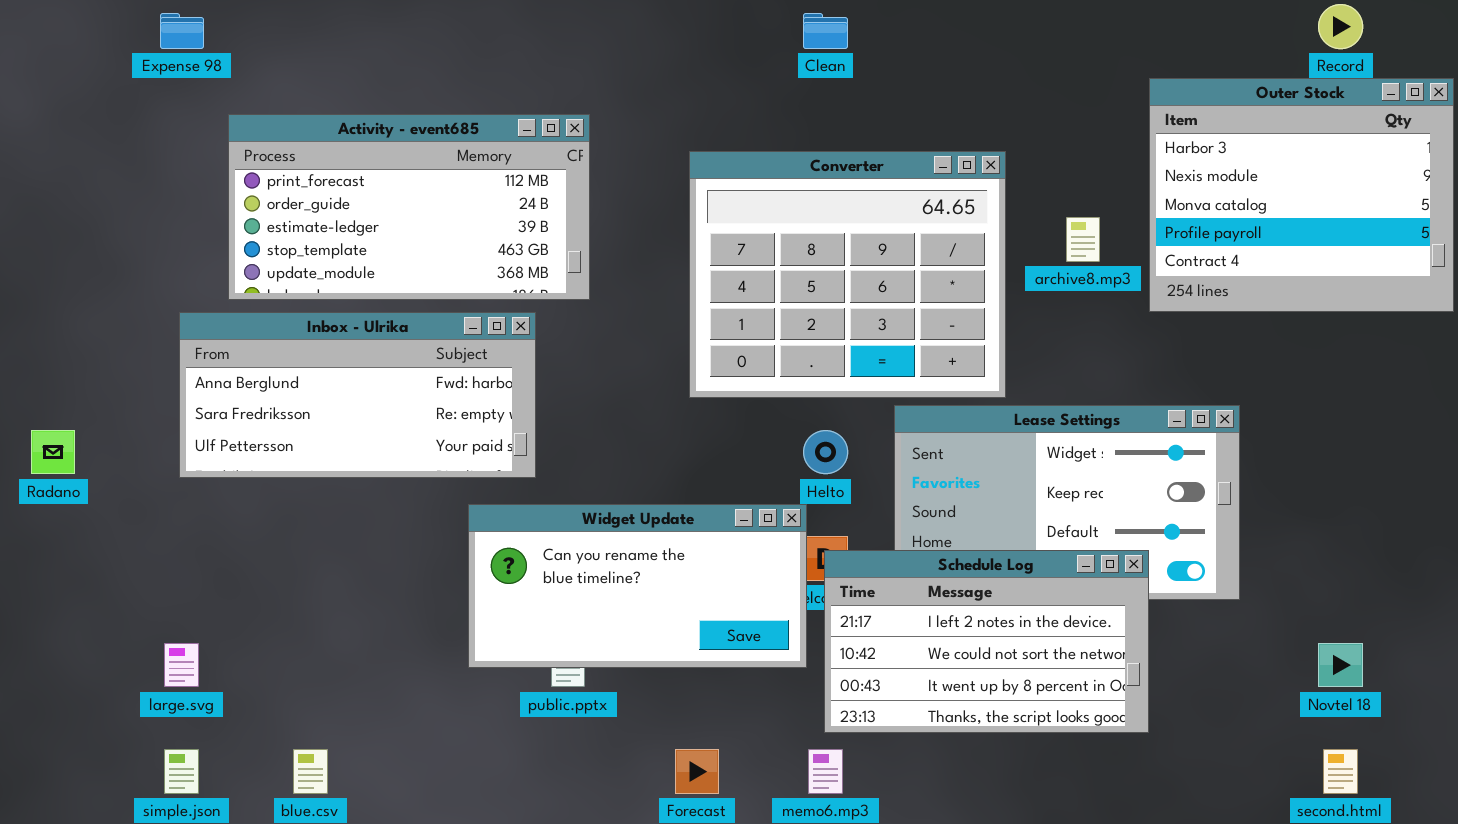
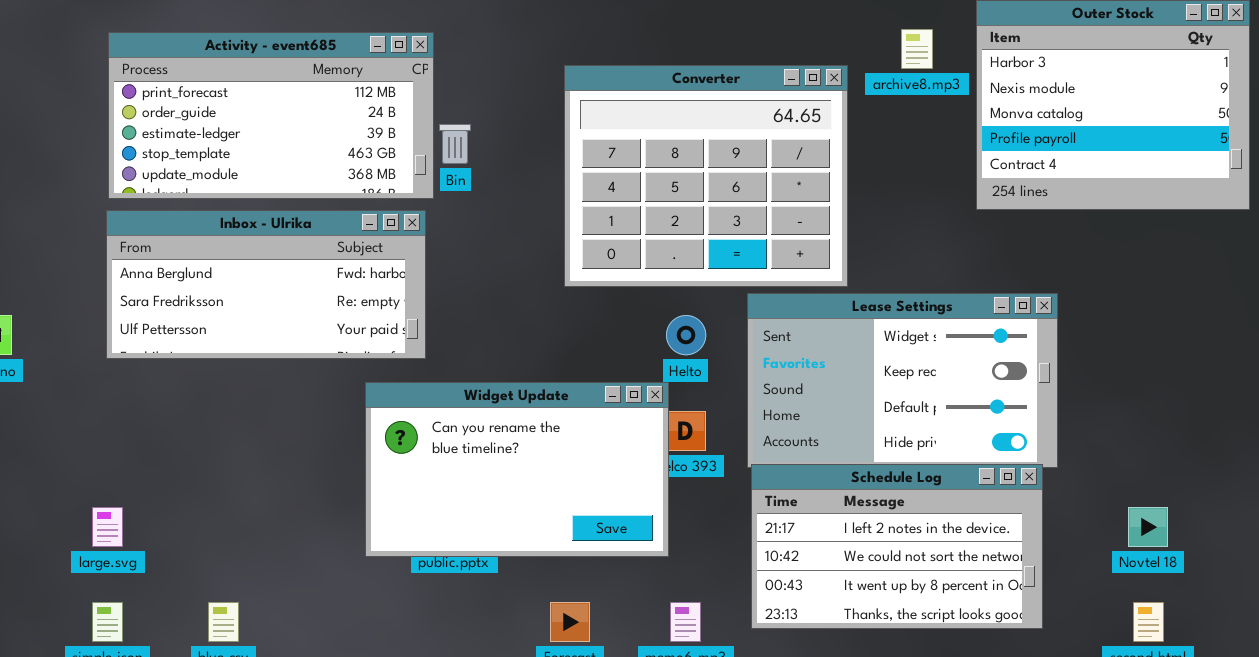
Activity - event685: [228,114,590,300] -> [108,32,434,199], moved
archive8.mp3: [1066,217,1100,262] -> [901,29,933,69], moved
Widget Update: [468,504,807,668] -> [365,382,669,557], resized
Schedule Log: [824,550,1149,733] -> [751,464,1043,629], moved

